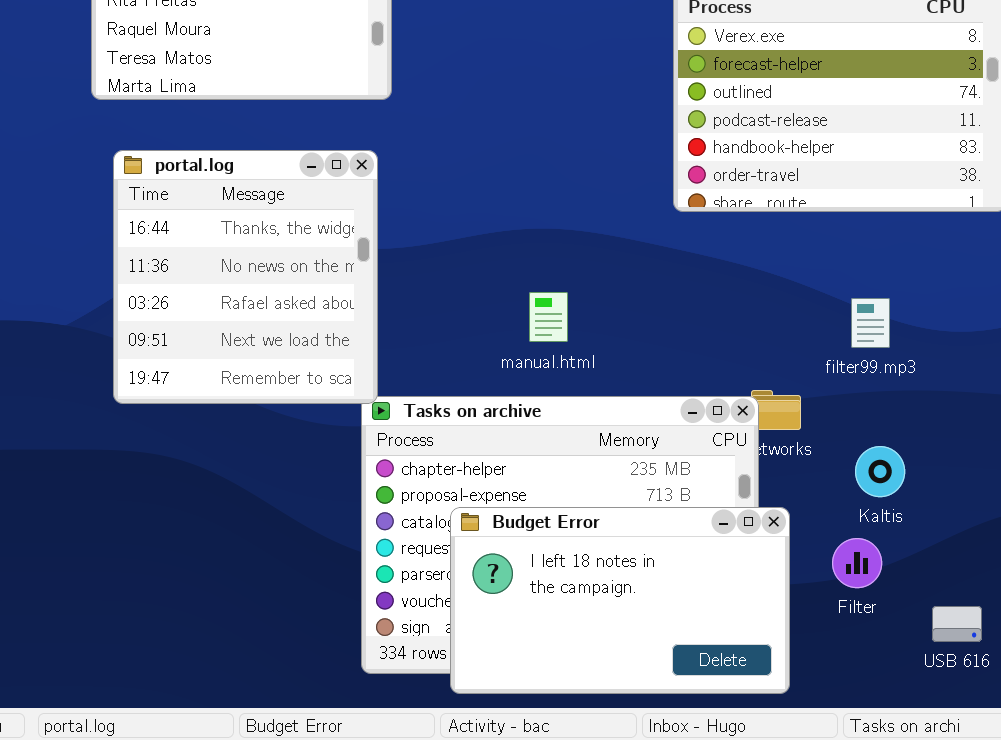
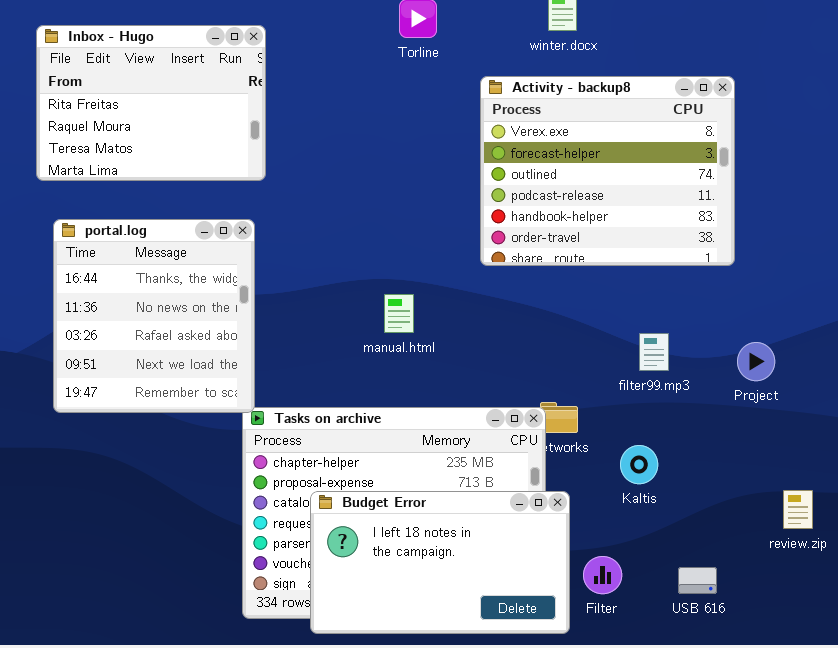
manual.html: [529,292,568,342] -> [384,294,414,333], moved
filter99.mp3: [851,298,890,348] -> [639,333,669,371], moved
Filter: [832,538,882,588] -> [583,556,622,594], moved

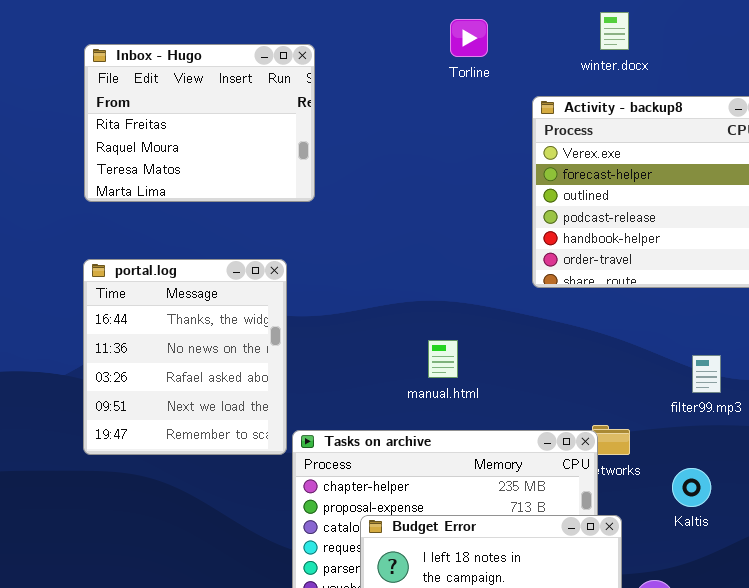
portal.log: [53,219,255,413] -> [83,259,287,455], moved
manual.html: [384,294,414,333] -> [428,340,458,378], moved

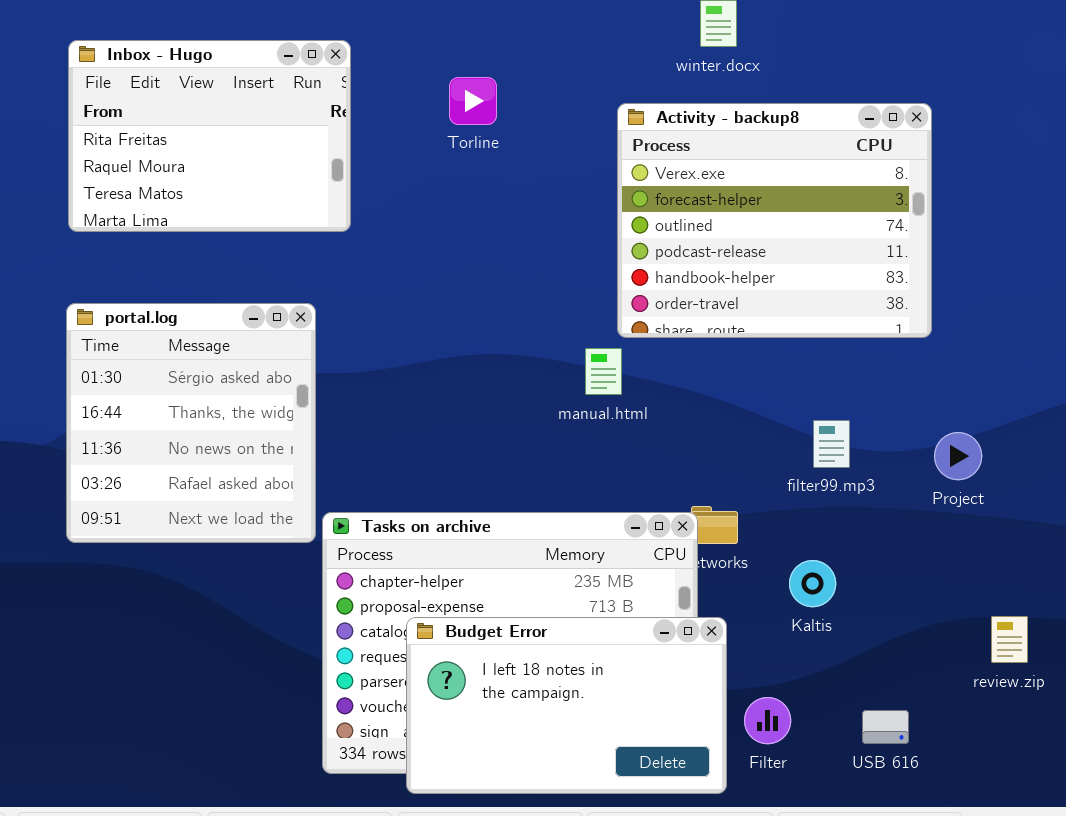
Torline: [450,19,488,57] -> [449,77,497,125], moved
portal.log: [83,259,287,455] -> [66,303,316,543], scrolled up 1 row
manual.html: [428,340,458,378] -> [585,348,622,395], moved

